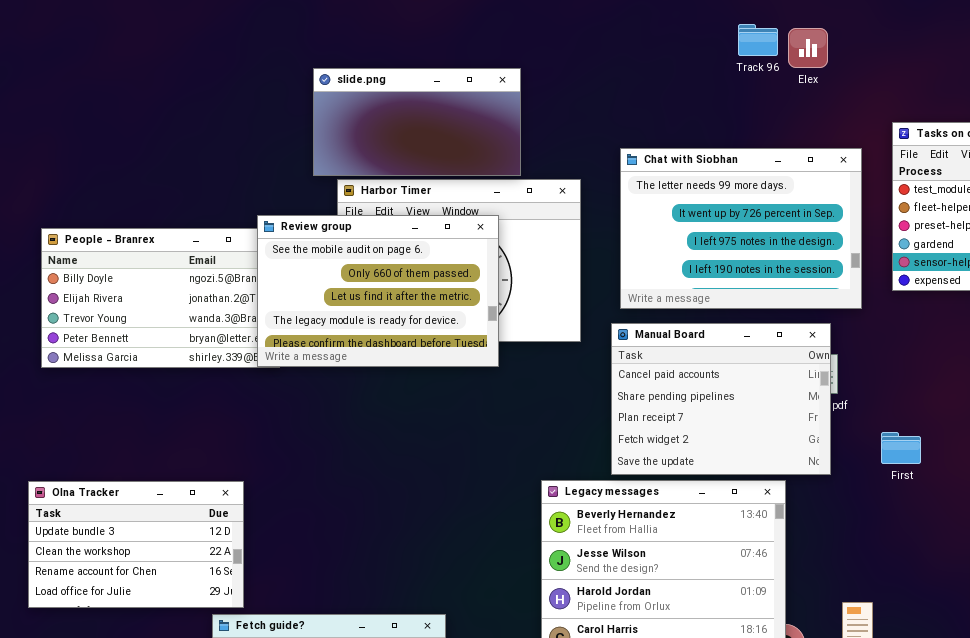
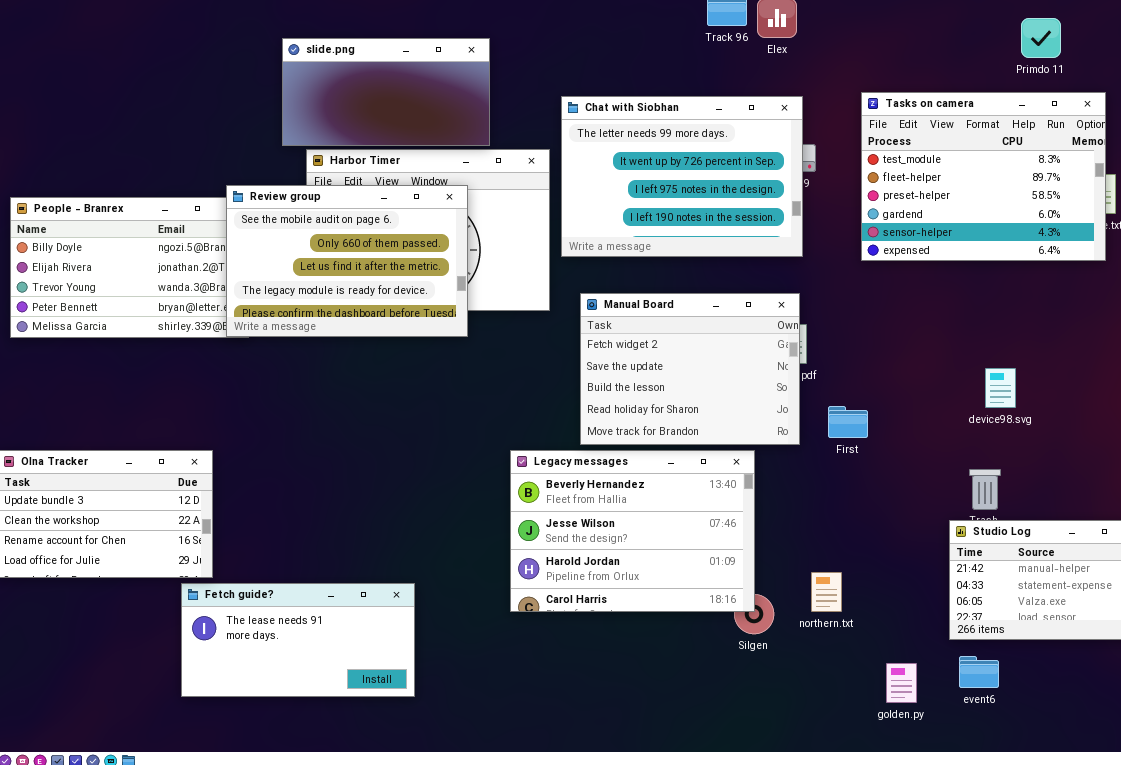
Chat with Siobhan: [620,148,862,309] -> [561,96,803,257], moved
Manual Board: [611,323,831,475] -> [580,293,800,445], scrolled down 3 rows
First: [881,432,921,464] -> [828,406,868,438], moved

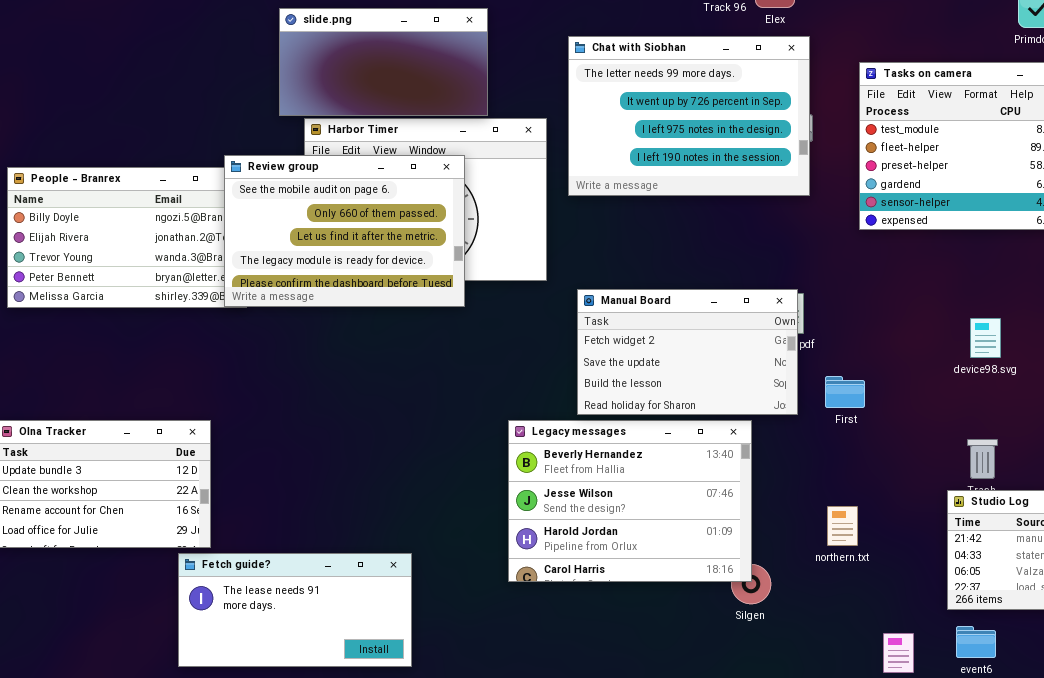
Chat with Siobhan: [561,96,803,257] -> [568,36,810,196], moved
Manual Board: [580,293,800,445] -> [577,289,798,415], resized
device98.svg: [985,368,1016,408] -> [970,318,1001,358], moved
northern.txt: [811,572,842,612] -> [827,506,858,546], moved

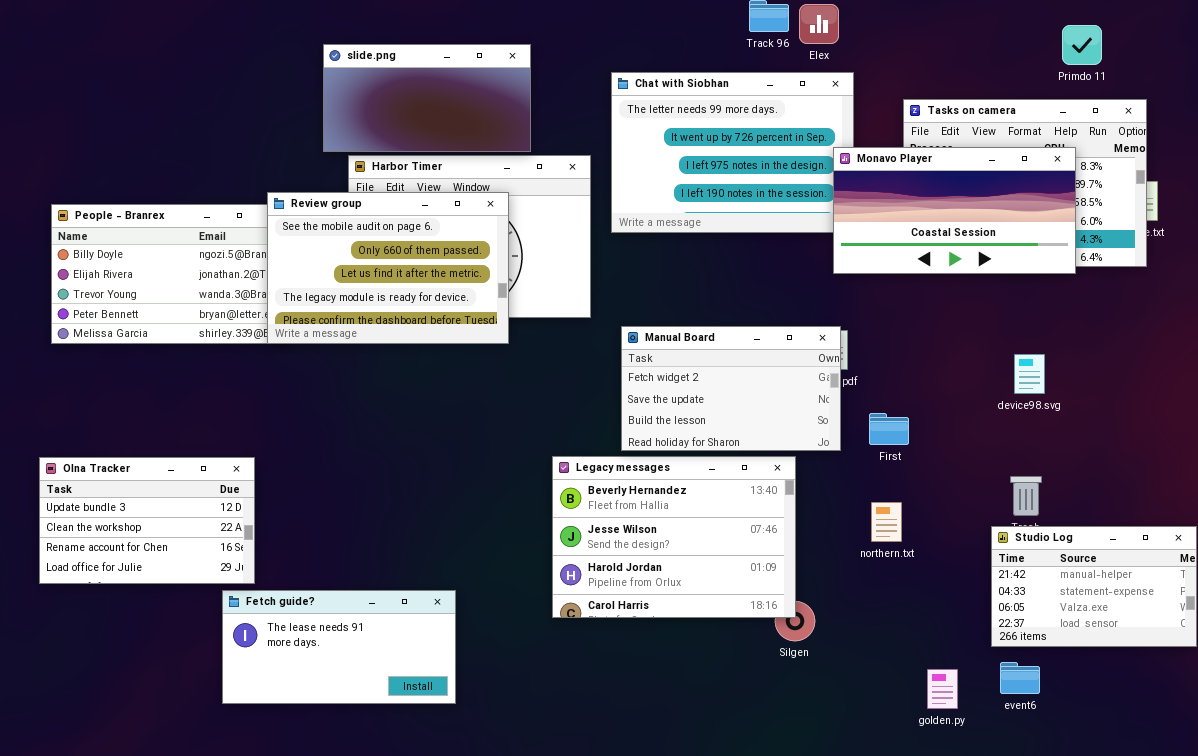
Monavo Player: none -> [833,147,1076,274], opened
northern.txt: [827,506,858,546] -> [871,502,902,542], moved

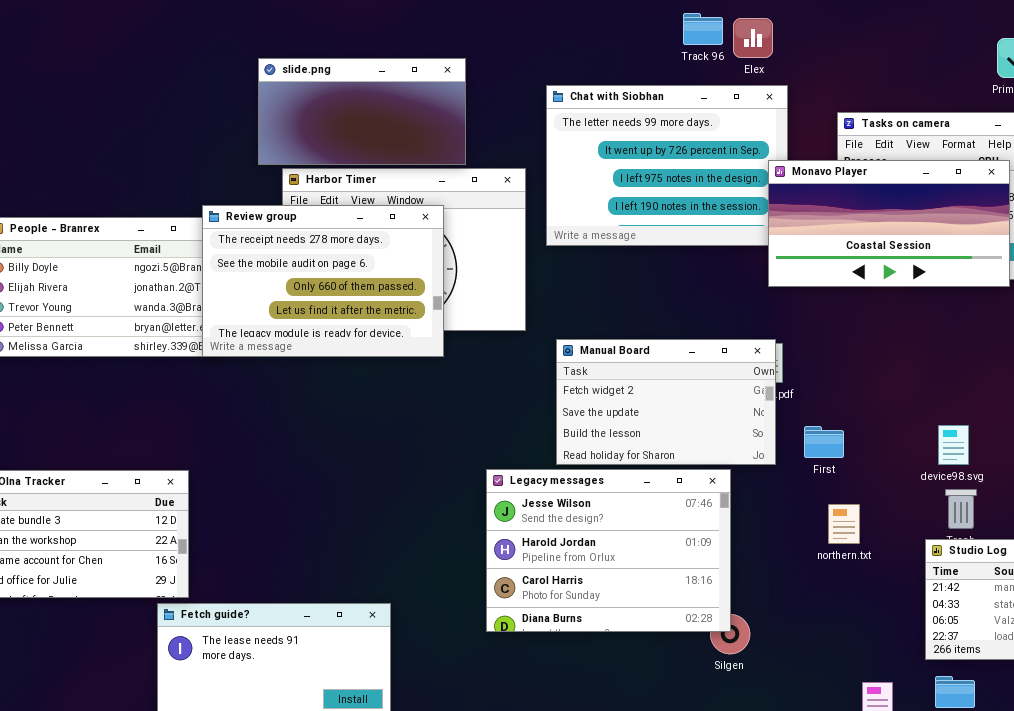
Review group: [267,192,509,344] -> [202,205,444,357], scrolled up 1 row
device98.svg: [1014,354,1045,394] -> [938,425,969,465], moved
Legacy messages: [552,456,796,618] -> [486,469,731,632], scrolled down 1 row
northern.txt: [871,502,902,542] -> [828,504,860,544], moved

